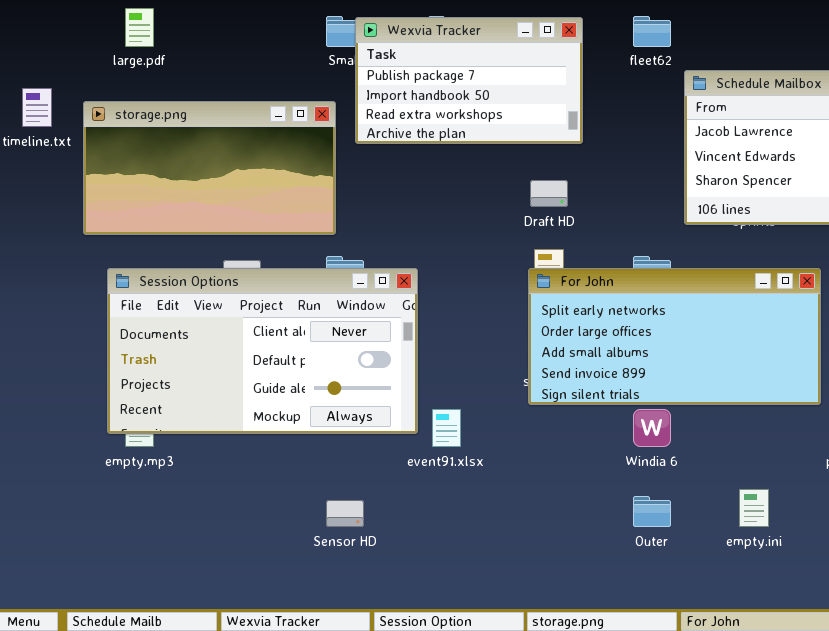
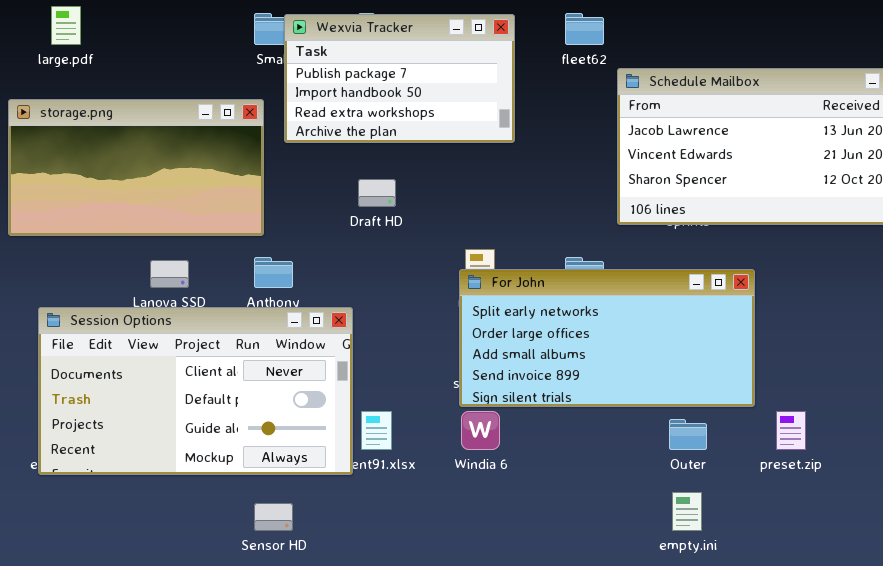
Draft HD: [530,180,568,207] -> [358,179,396,207], moved
Session Options: [107,268,418,434] -> [38,307,353,475], moved
Windia 6: [633,409,671,447] -> [461,411,500,450], moved
Outer: [633,496,671,527] -> [669,419,707,450], moved

